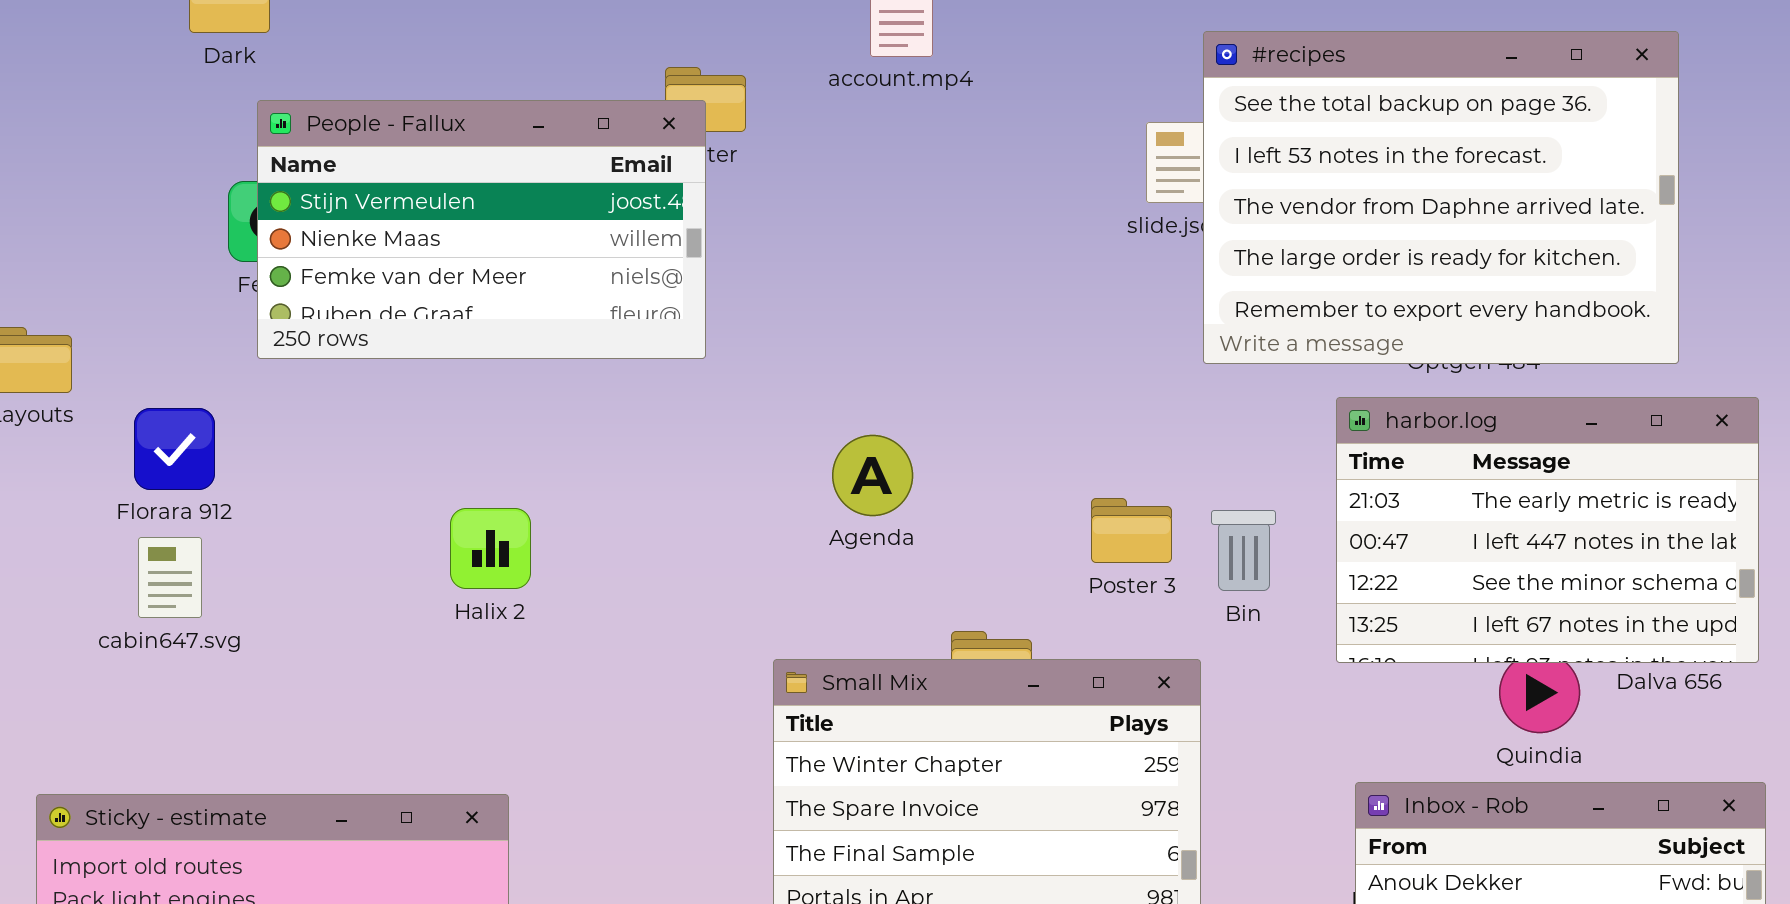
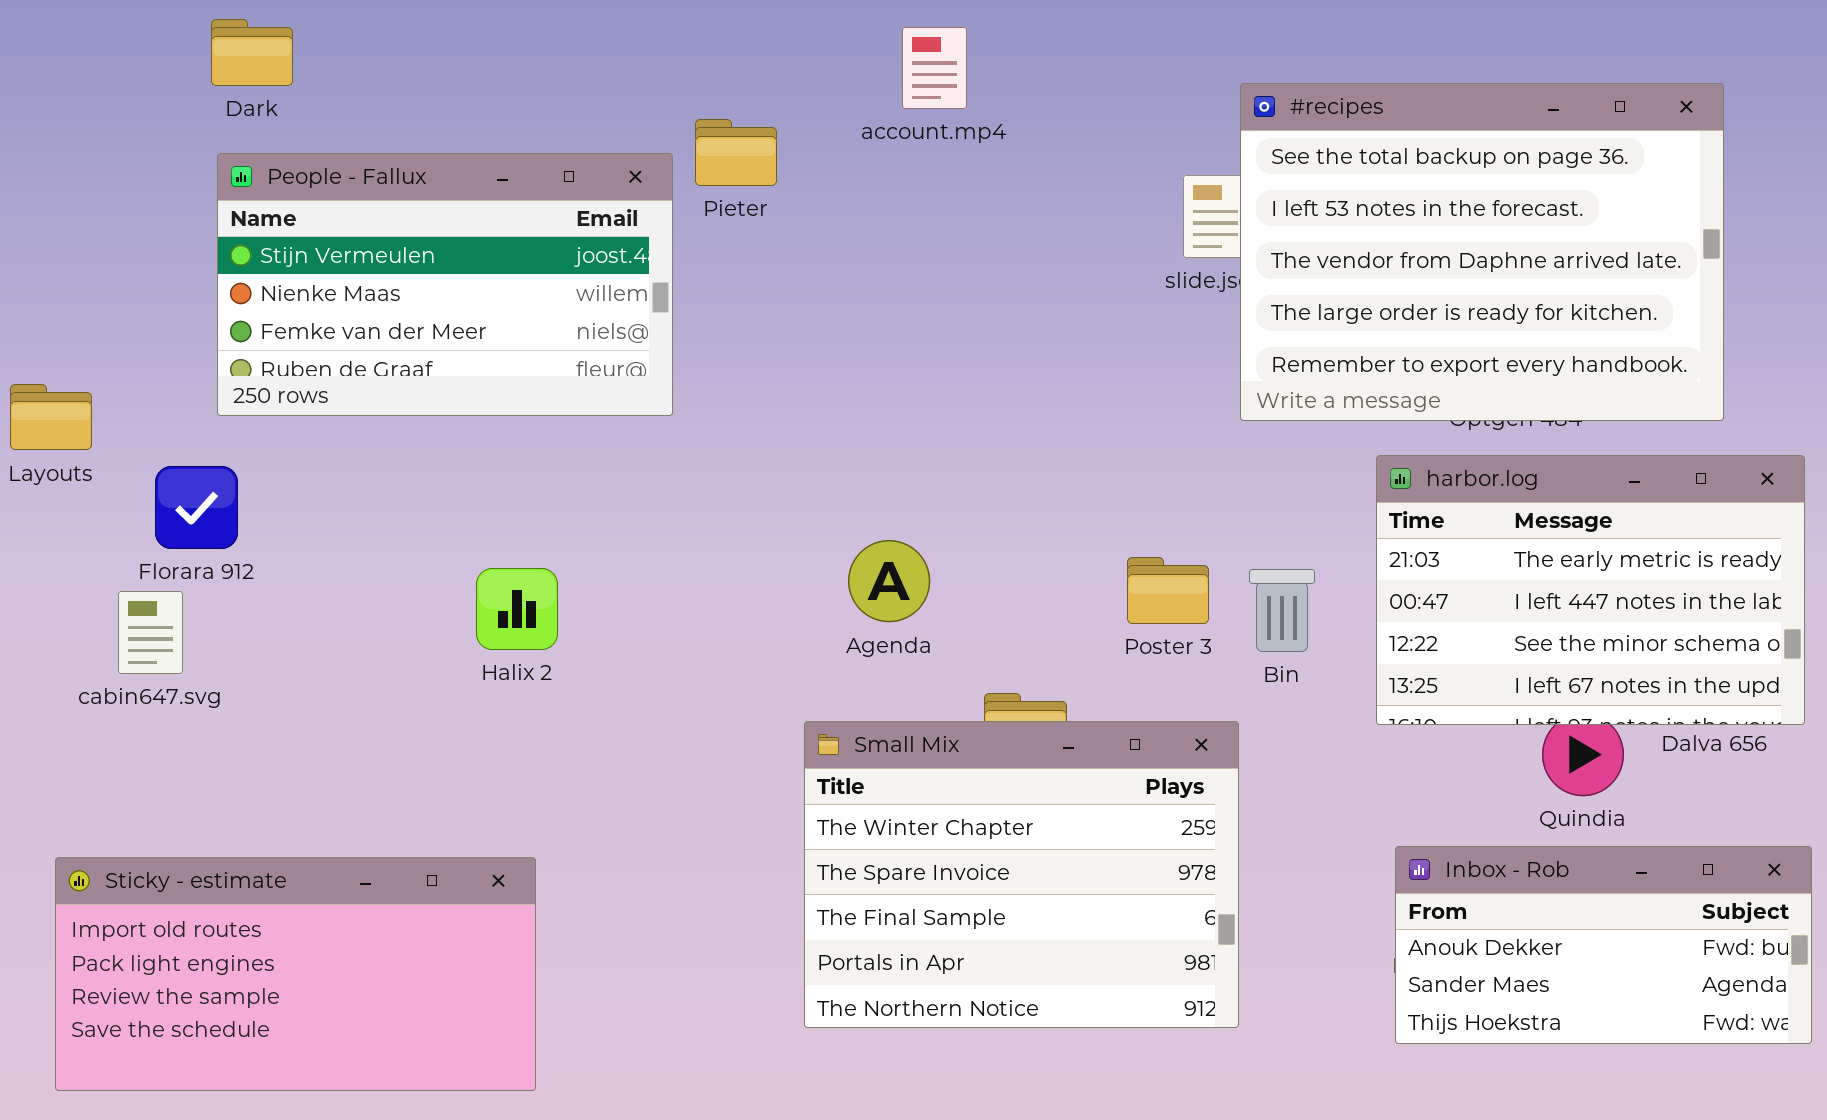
People - Fallux: [257,100,706,359] -> [217,153,673,416], moved
Agenda: [832,435,913,516] -> [848,540,930,622], moved
cabin647.svg: [138,537,202,618] -> [118,591,183,674], moved

